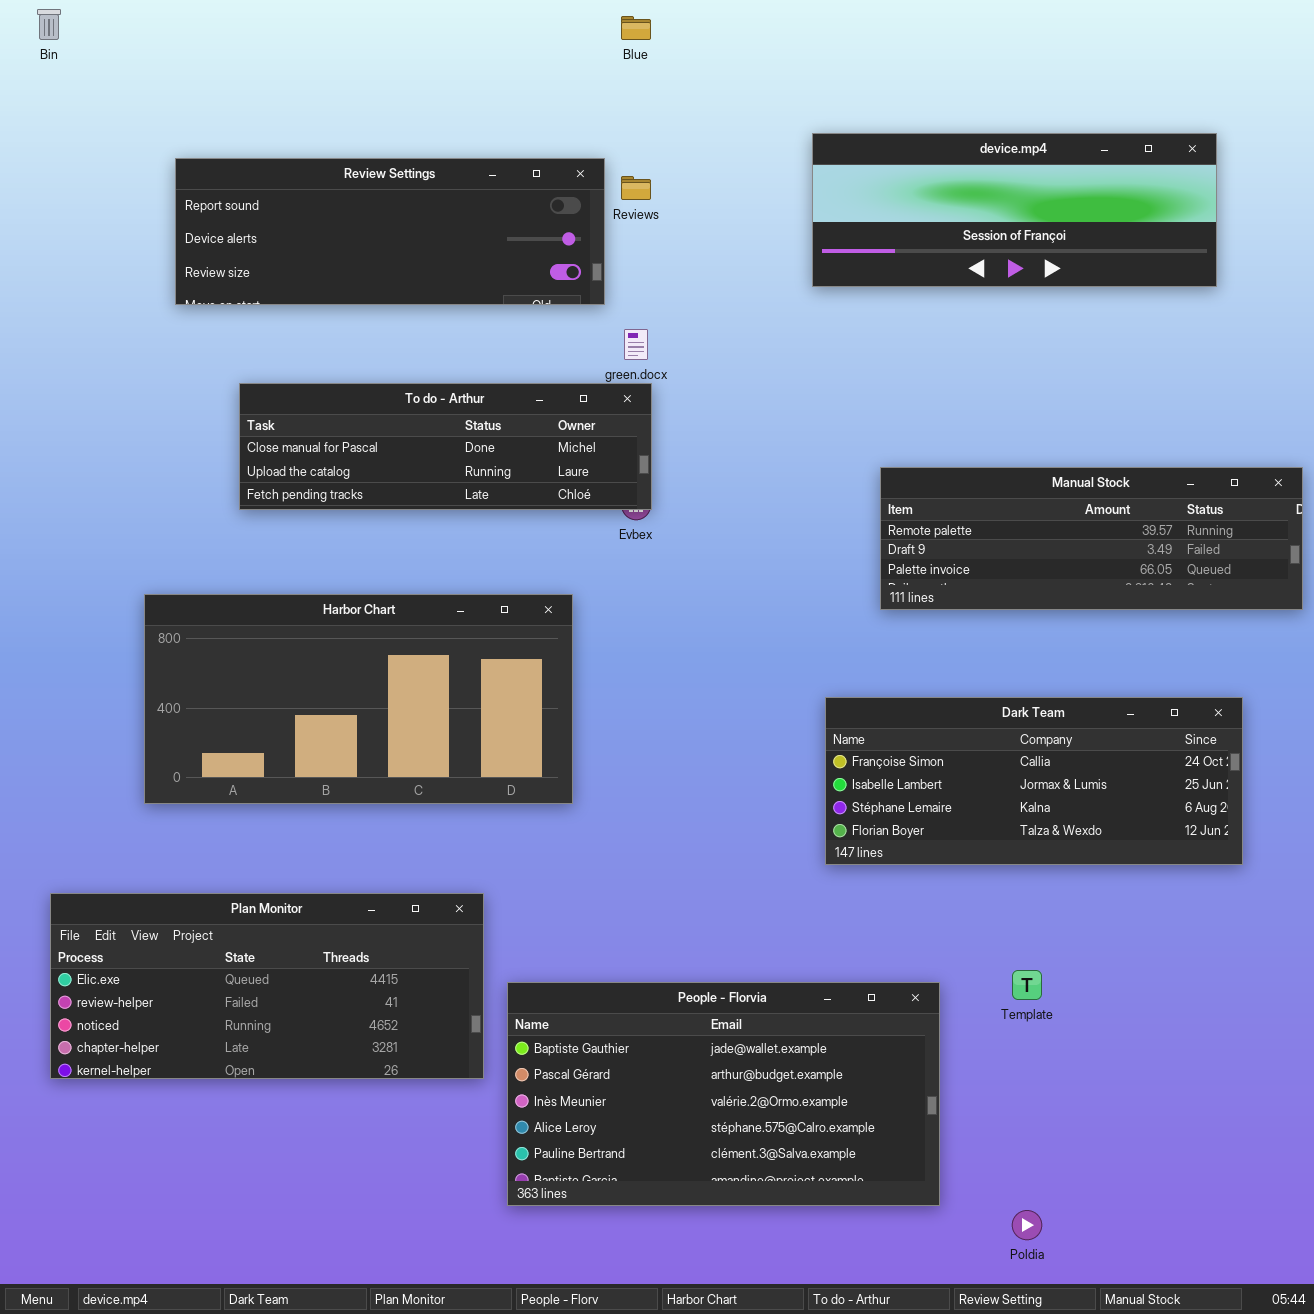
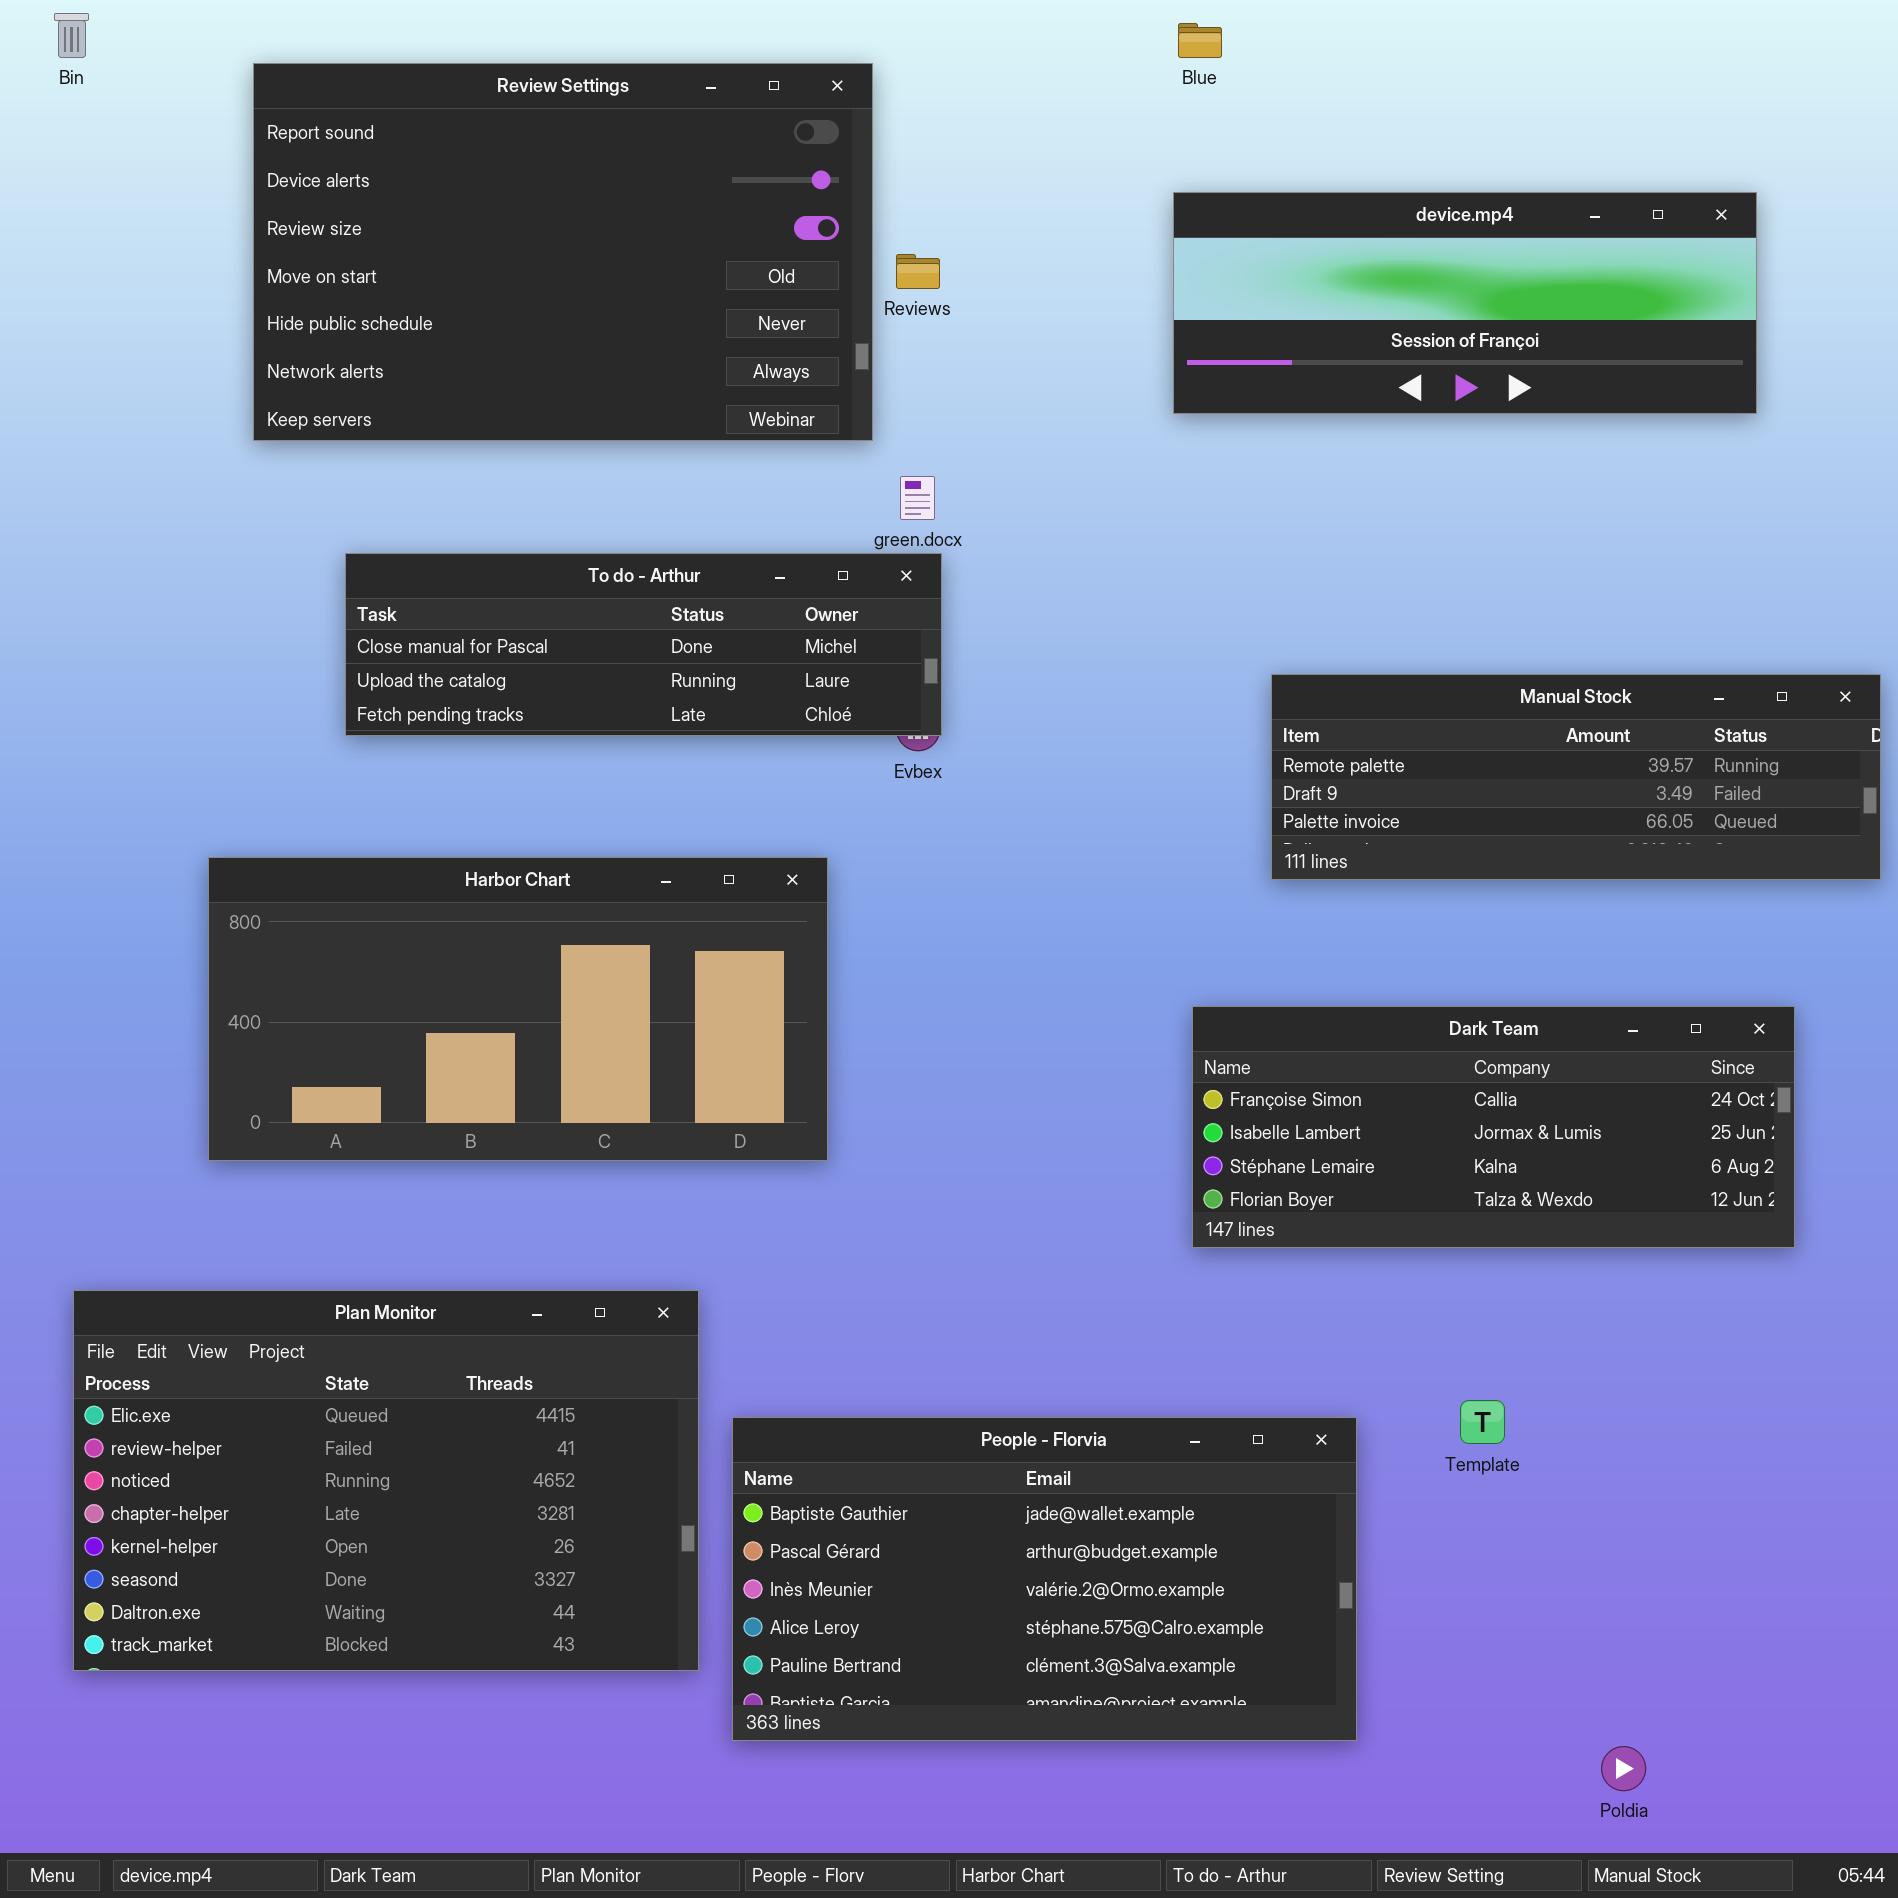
Blue: [621,16,651,40] -> [1178,23,1222,58], moved
Review Settings: [175,158,605,305] -> [253,63,873,441], resized
Plan Monitor: [50,893,484,1079] -> [73,1290,699,1671], resized
Poldia: [1012,1210,1042,1240] -> [1601,1746,1646,1791], moved

